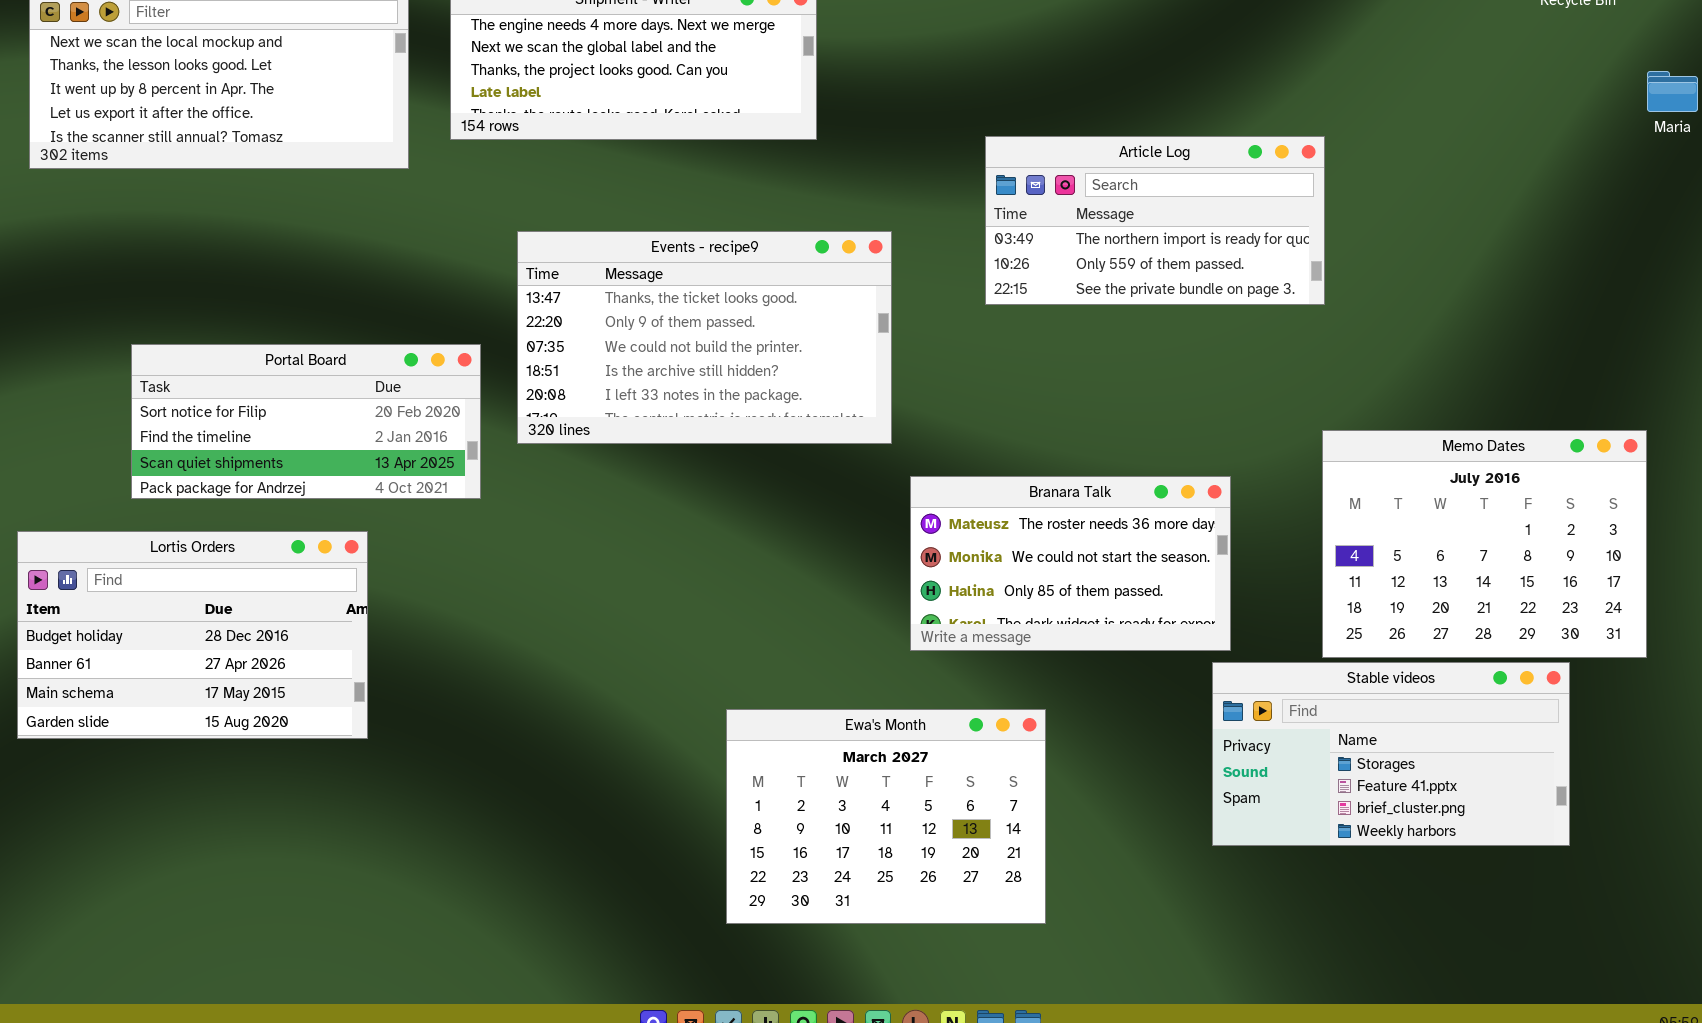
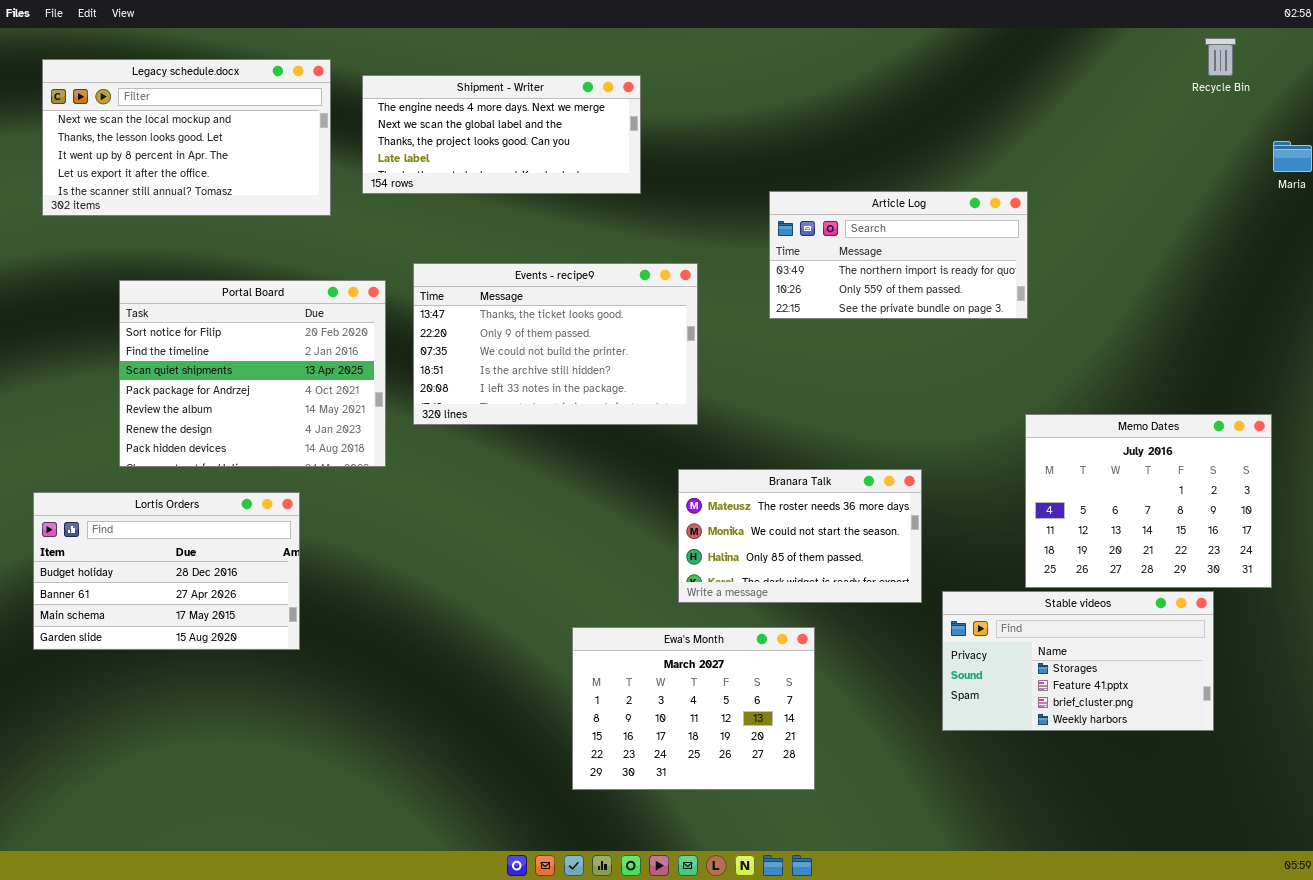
Portal Board: [131,344,481,499] -> [119,280,386,467], resized
Branara Talk: [910,476,1231,651] -> [678,469,922,603], moved

